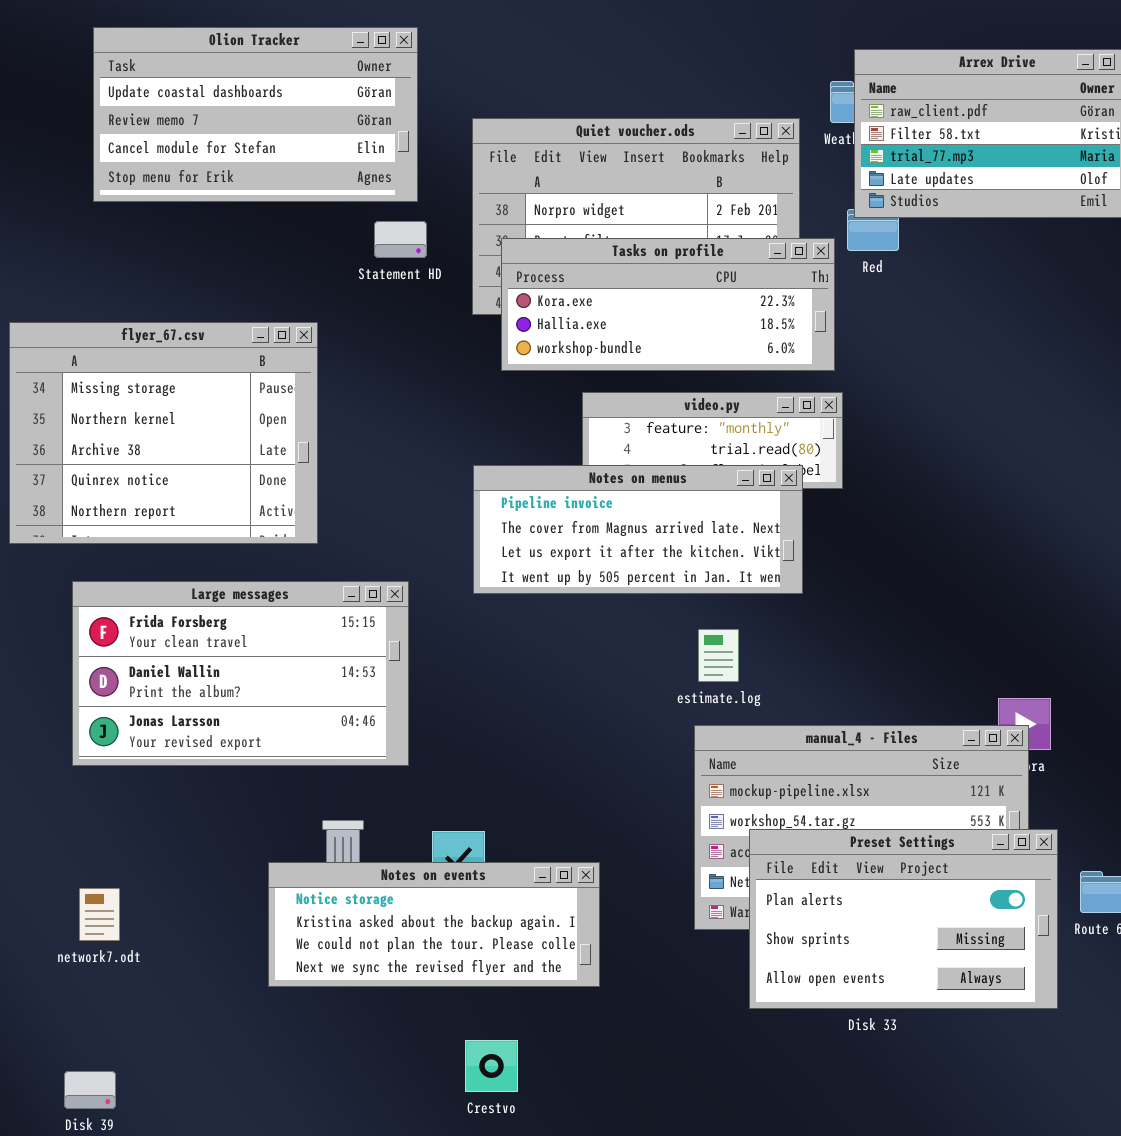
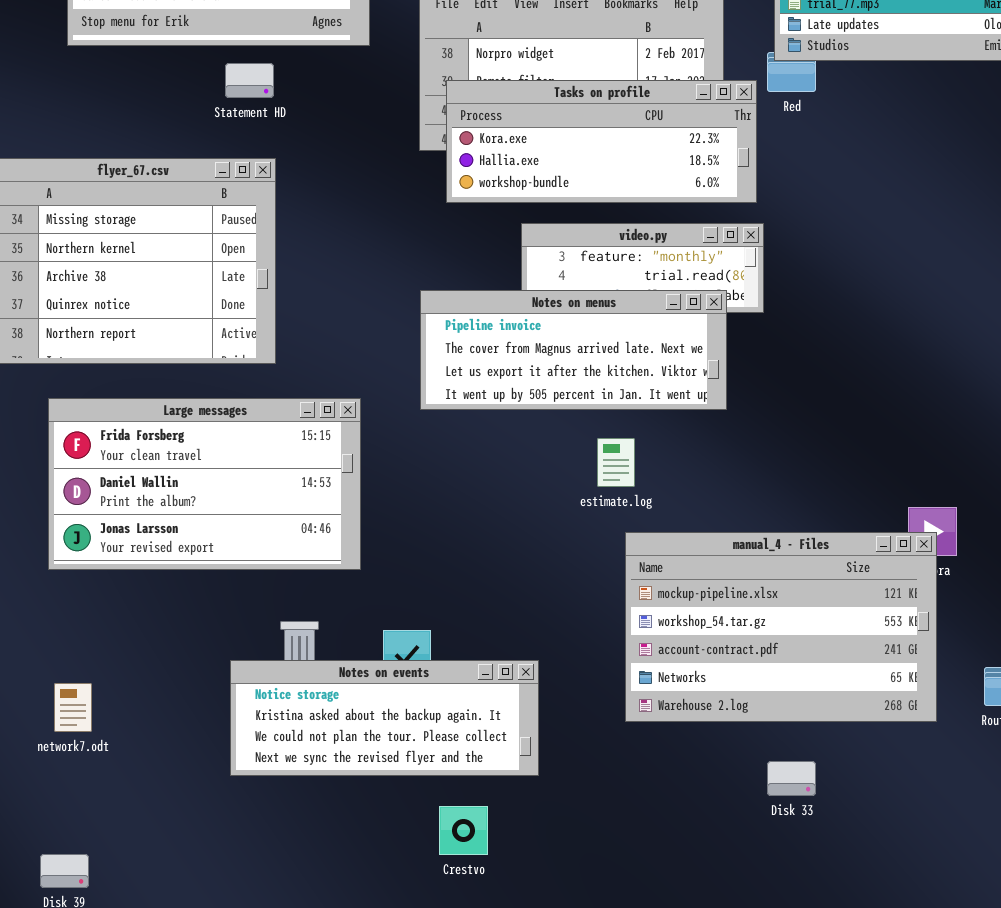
Statement HD: [374,221,427,258] -> [225,63,274,98], moved
estimate.log: [698,629,739,682] -> [597,438,635,487], moved
Preset Settings: [749,829,1058,1009] -> none, closed
Crestvo: [465,1040,518,1092] -> [439,806,488,855], moved

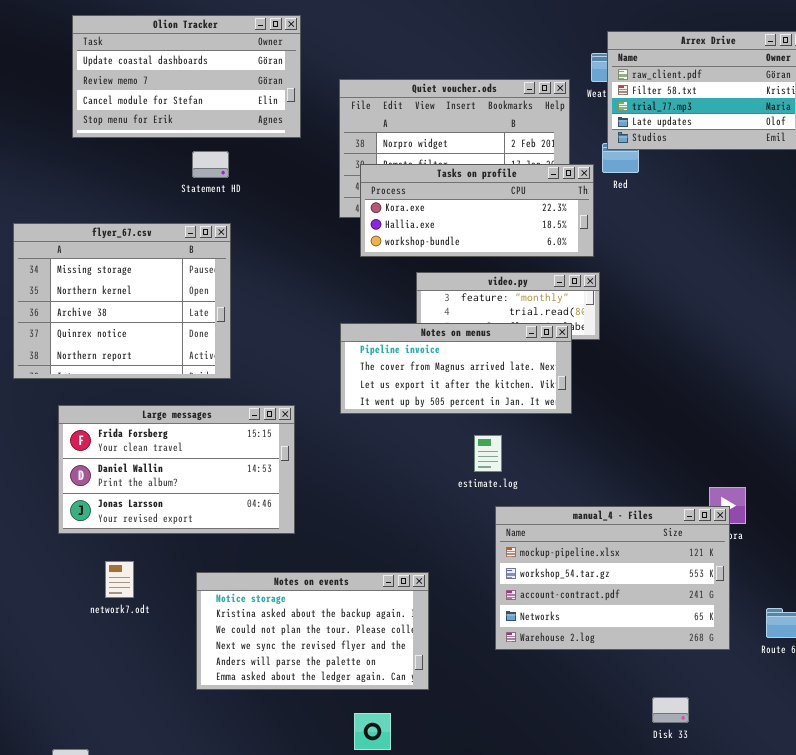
Notes on events: [230,660,539,776] -> [196,572,429,690], resized
network7.odt: [54,683,92,732] -> [105,561,134,598], moved
Disk 33: [767,761,816,796] -> [652,697,689,723], moved

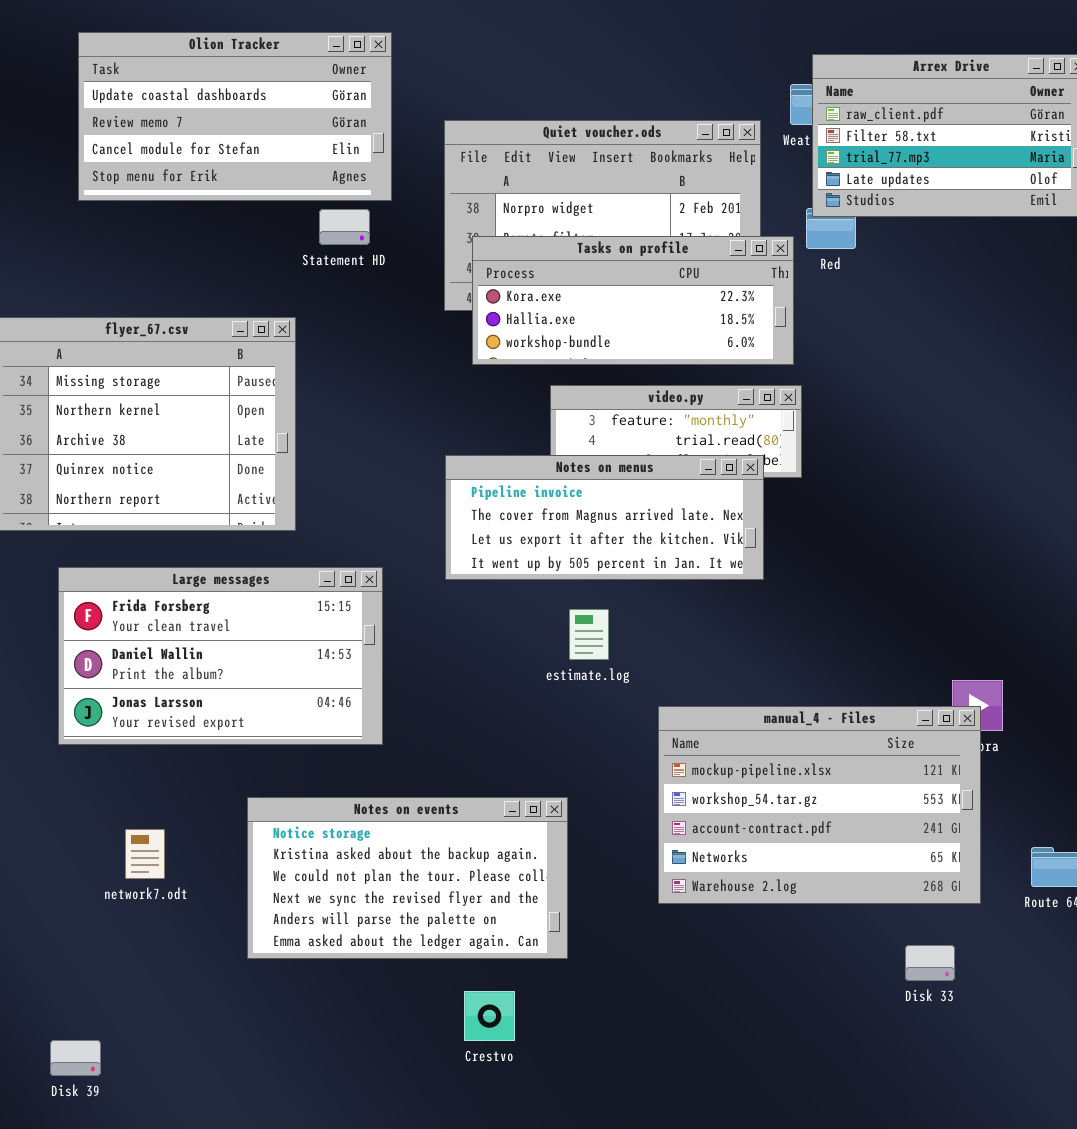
Statement HD: [192,151,229,178] -> [319,209,370,245], moved
estimate.log: [474,435,502,472] -> [569,609,609,660], moved
network7.odt: [105,561,134,598] -> [125,829,165,879], moved
Disk 33: [652,697,689,723] -> [905,945,955,981], moved

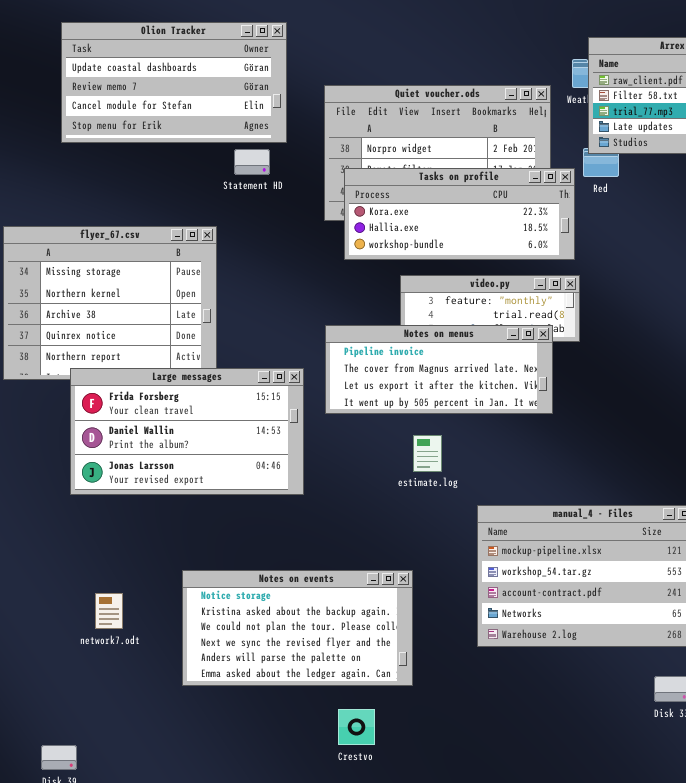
Large messages: [58,567,383,745] -> [70,368,304,495], moved

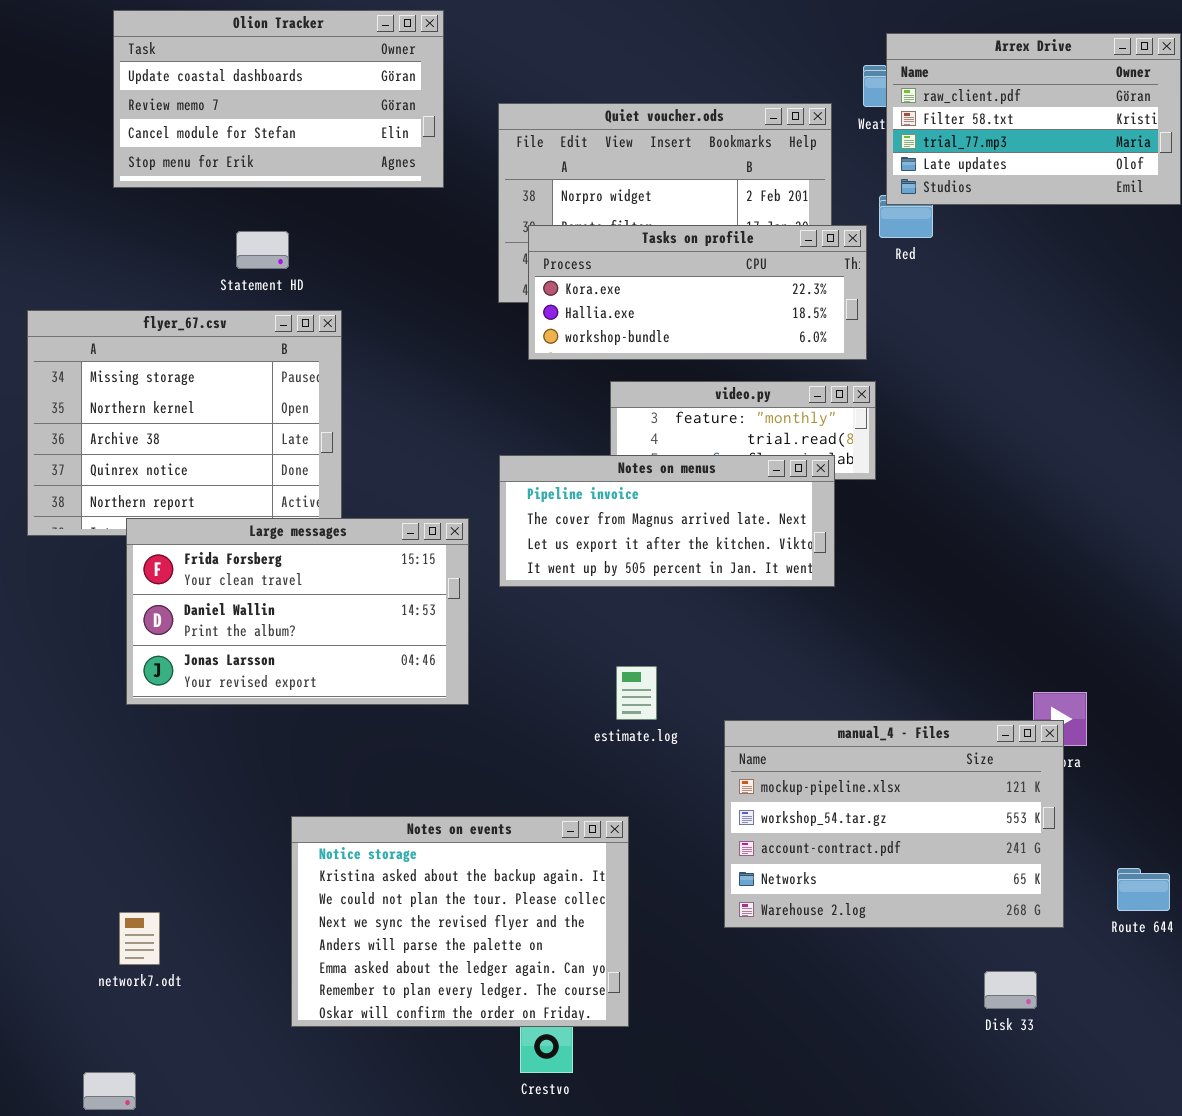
Statement HD: [234,149,270,175] -> [236,231,289,269], moved
estimate.log: [413,435,442,472] -> [616,666,657,720], moved
Notes on events: [182,570,413,686] -> [291,816,629,1027], resized
network7.odt: [95,593,123,629] -> [119,912,160,965], moved

